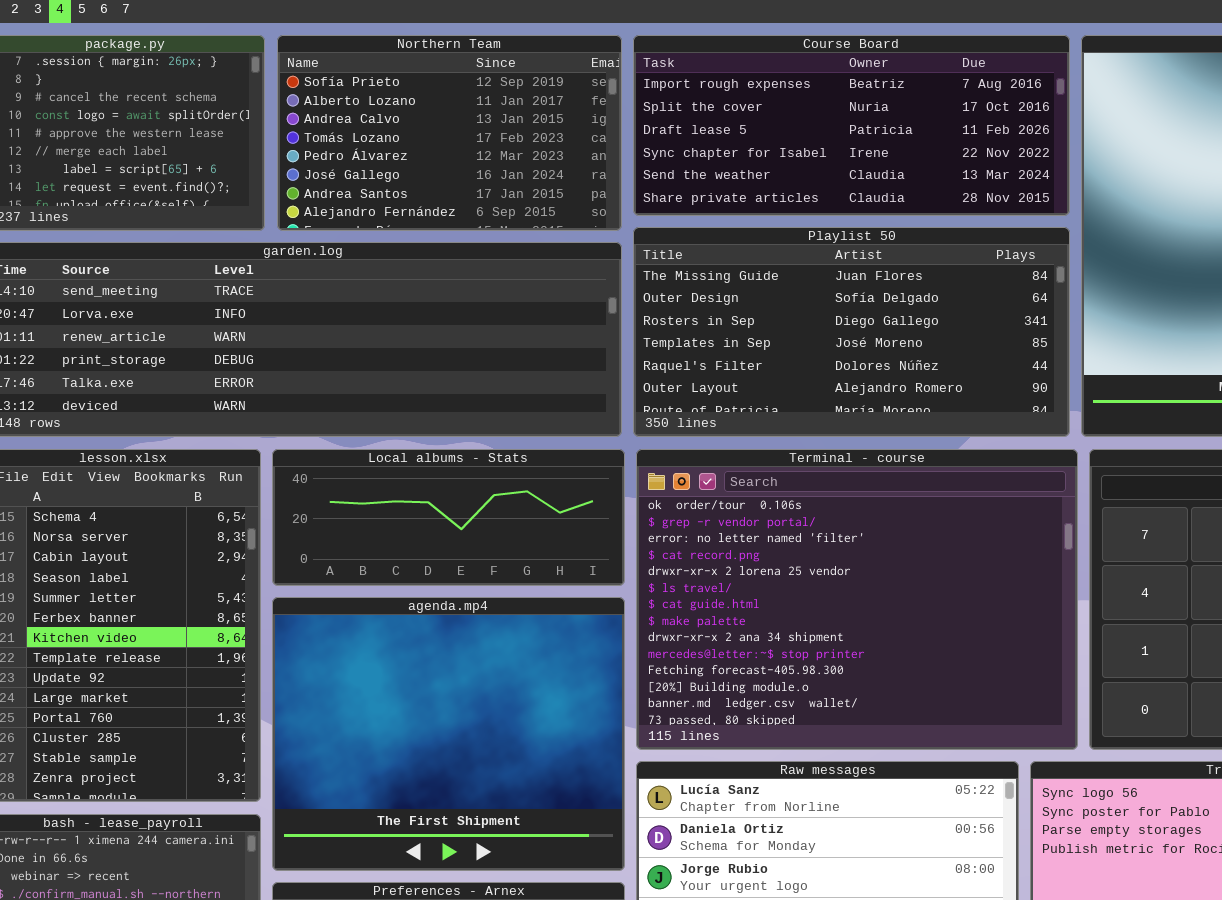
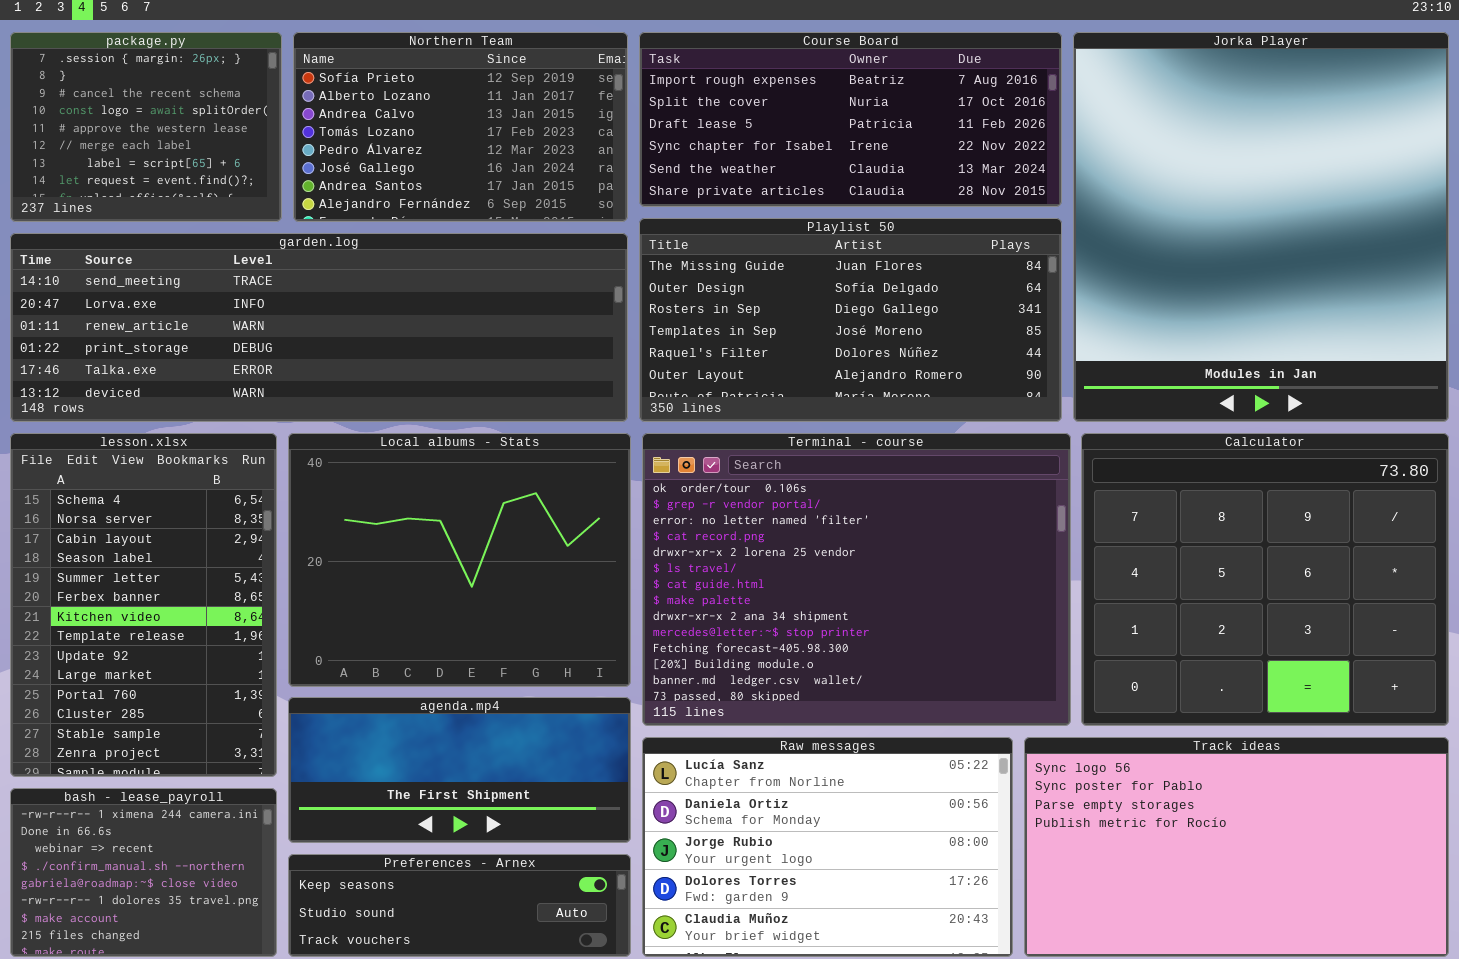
Local albums - Stats: [272,449,625,586] -> [288,433,631,687], resized
agenda.mp4: [272,597,625,871] -> [288,697,631,843], resized

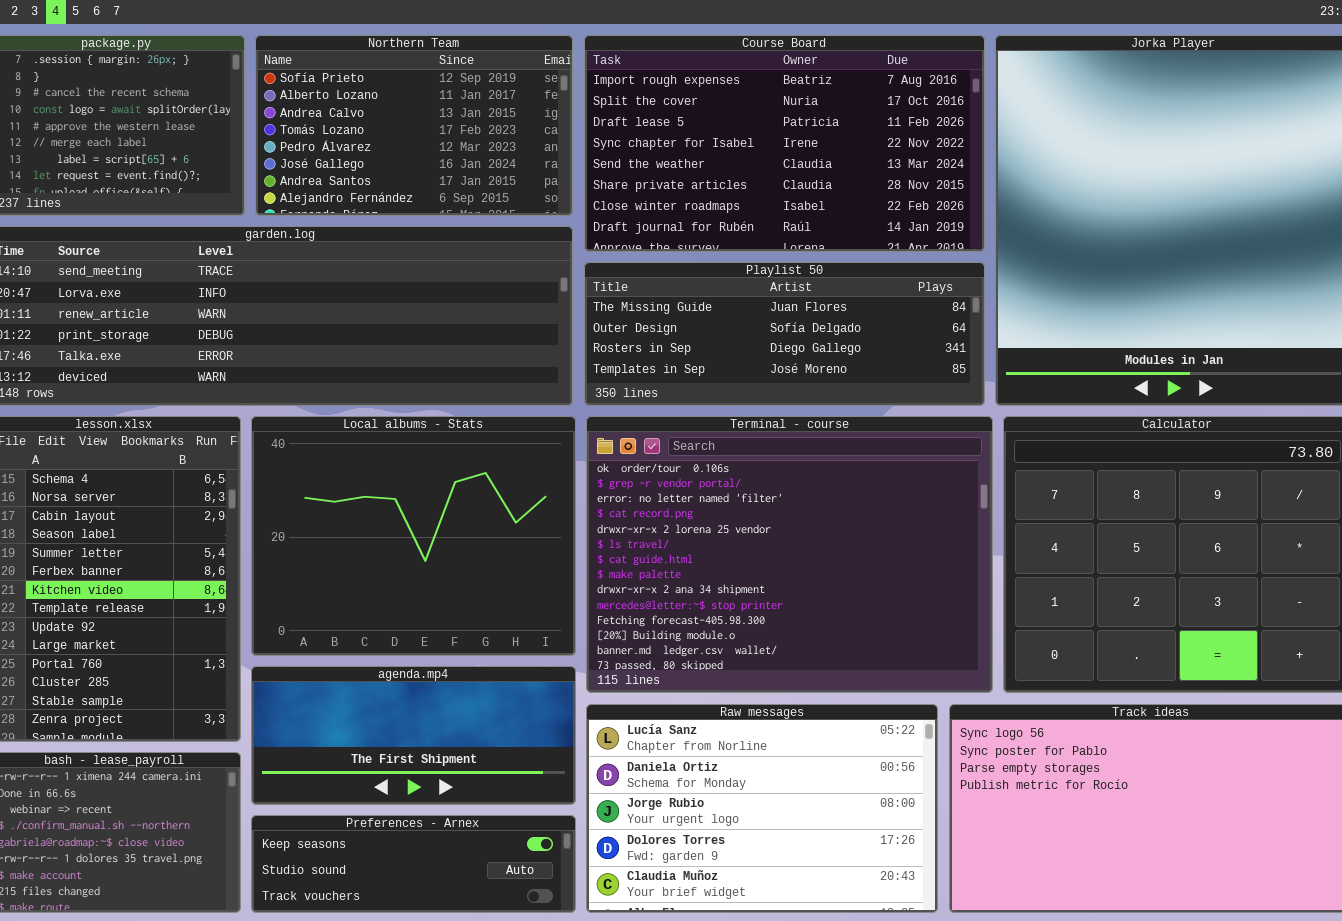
Course Board: [639,32,1062,207] -> [584,35,985,252], resized
Playlist 50: [639,218,1062,422] -> [584,262,985,406], resized

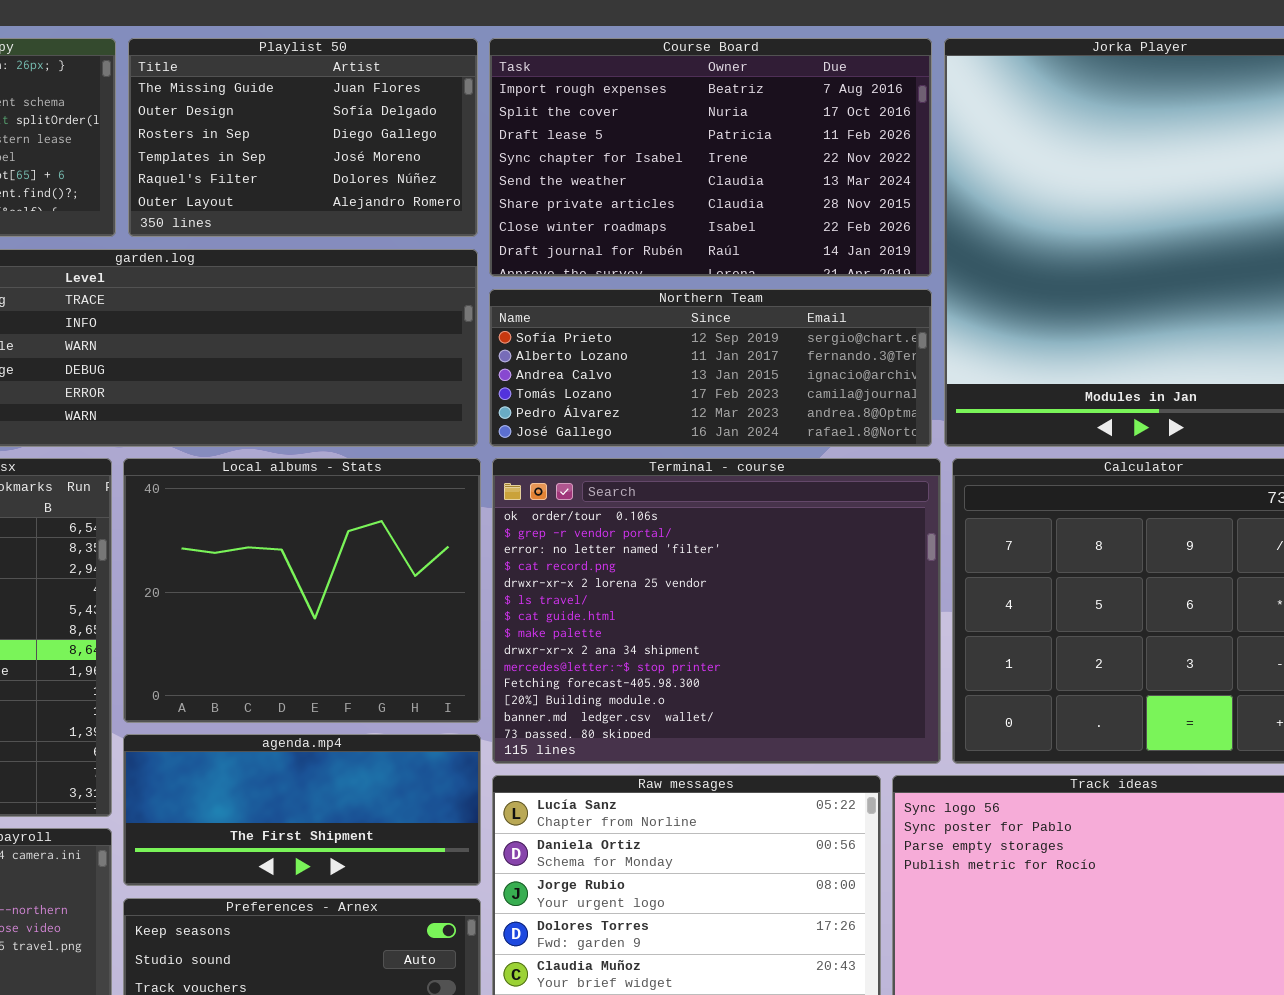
Northern Team: [255,35,573,216] -> [489,289,932,447], moved, resized
Playlist 50: [584,262,985,406] -> [128,38,478,237], moved, resized

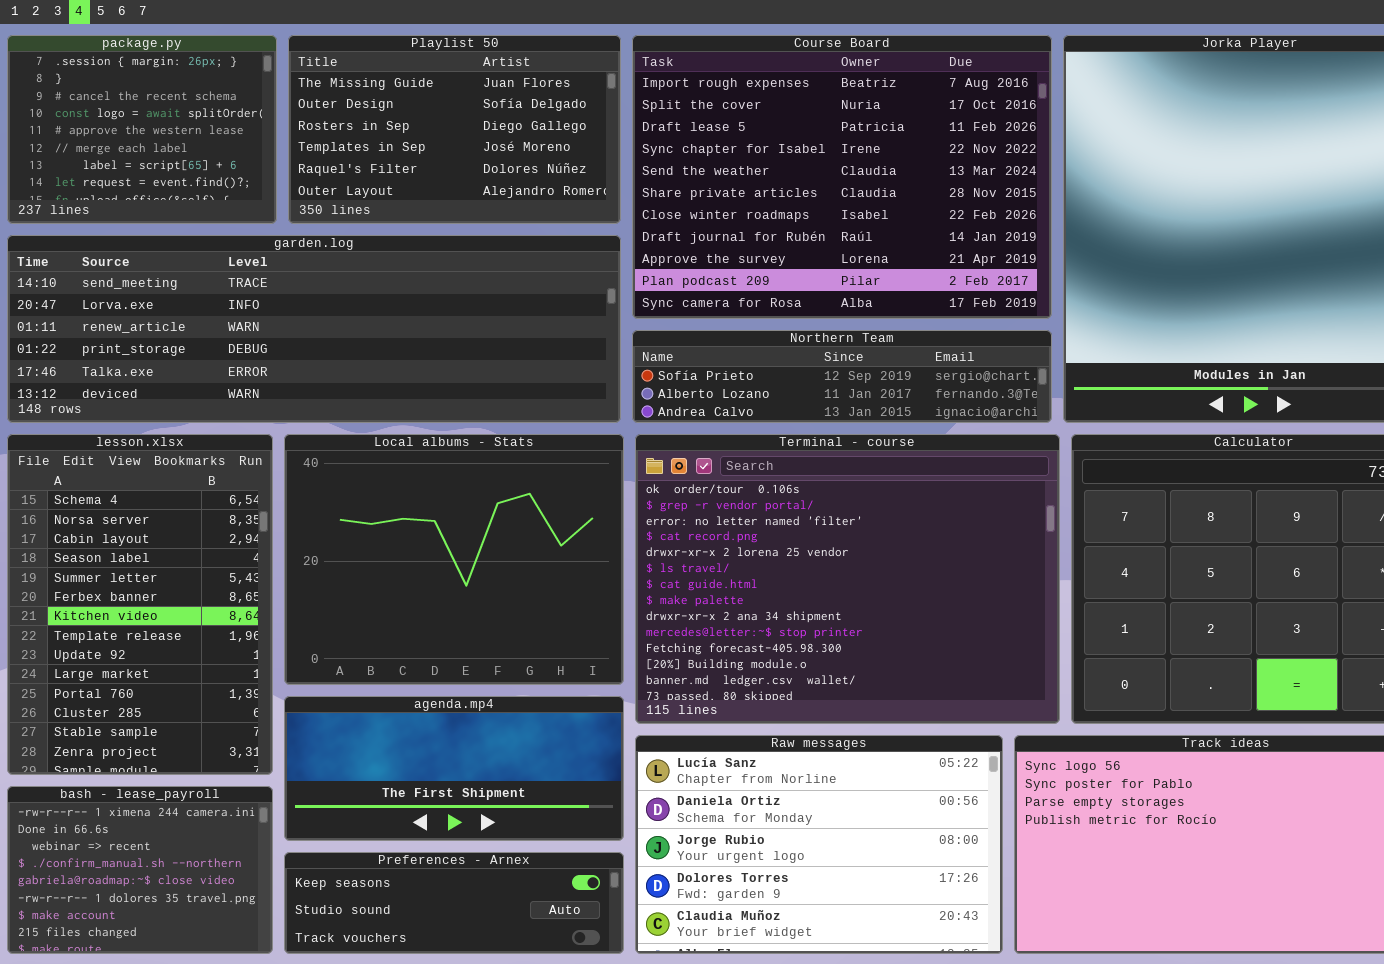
Course Board: [489,38,932,277] -> [632,35,1052,319], resized
Northern Team: [489,289,932,447] -> [632,330,1052,423], resized

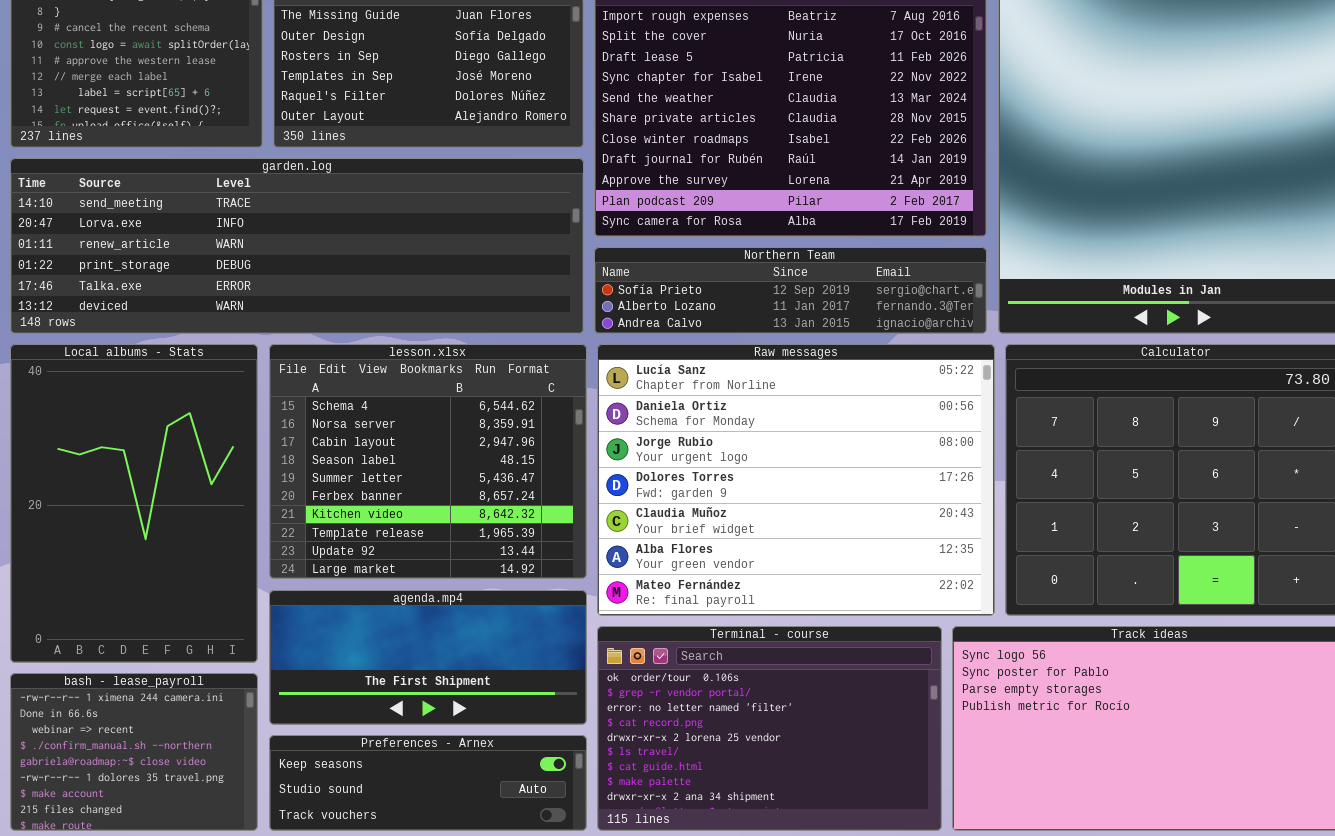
lesson.xlsx: [7,434,273,775] -> [269,344,587,579], moved, resized
Local albums - Stats: [284,434,624,685] -> [10,344,258,663], moved, resized
Terminal - course: [635,434,1060,724] -> [597,626,942,831], moved, resized
Raw messages: [635,735,1003,954] -> [597,344,995,616], moved, resized

